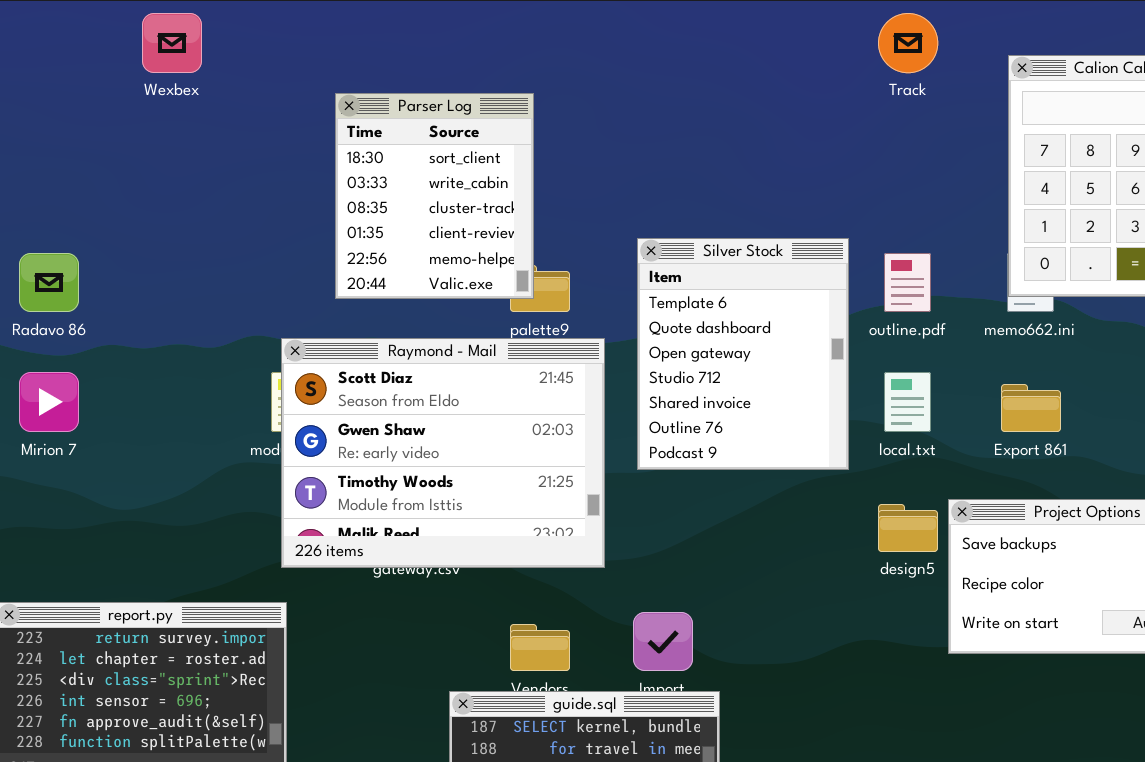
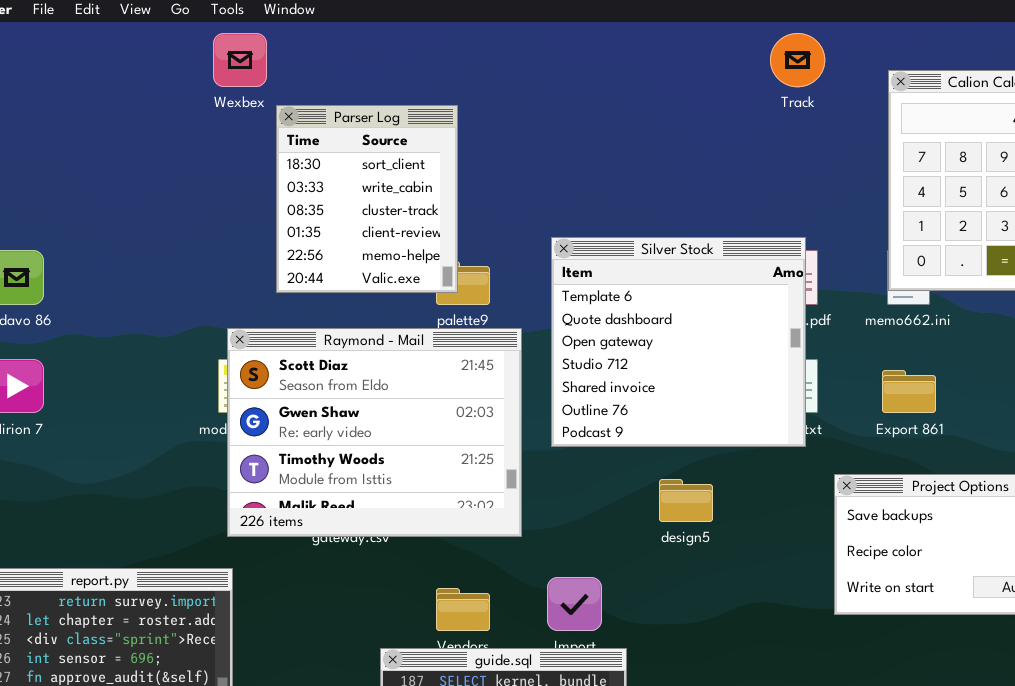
Wexbex: [142,13,202,73] -> [213,33,267,87], moved
Silver Stock: [637,238,849,470] -> [551,237,806,447], resized
design5: [878,504,938,552] -> [659,479,713,522], moved

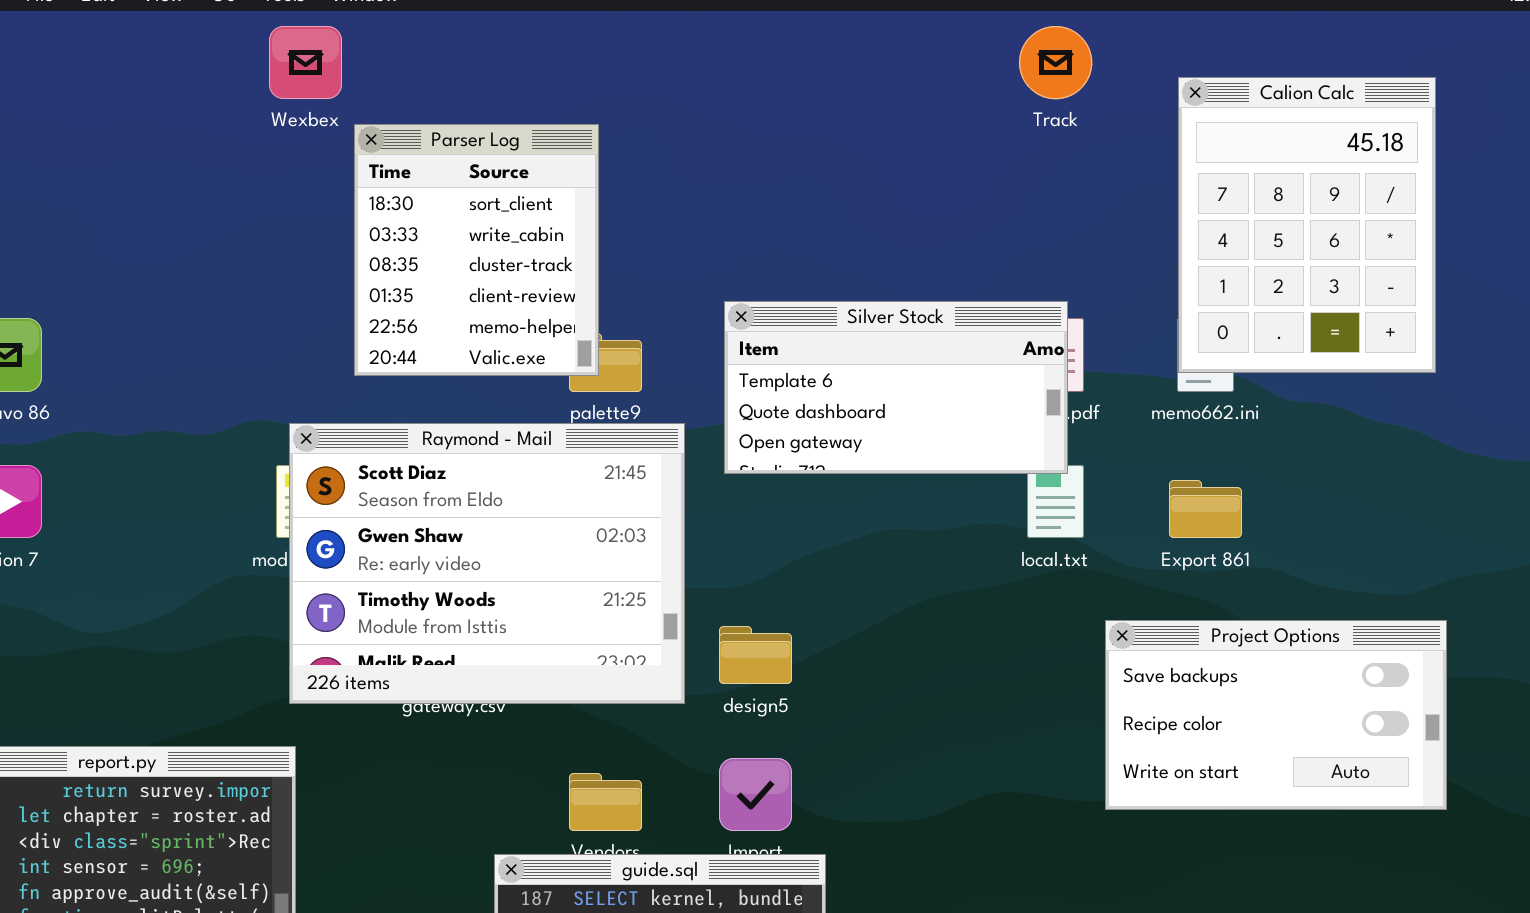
Silver Stock: [551,237,806,447] -> [724,301,1068,474], resized
design5: [659,479,713,522] -> [719,626,792,684], moved

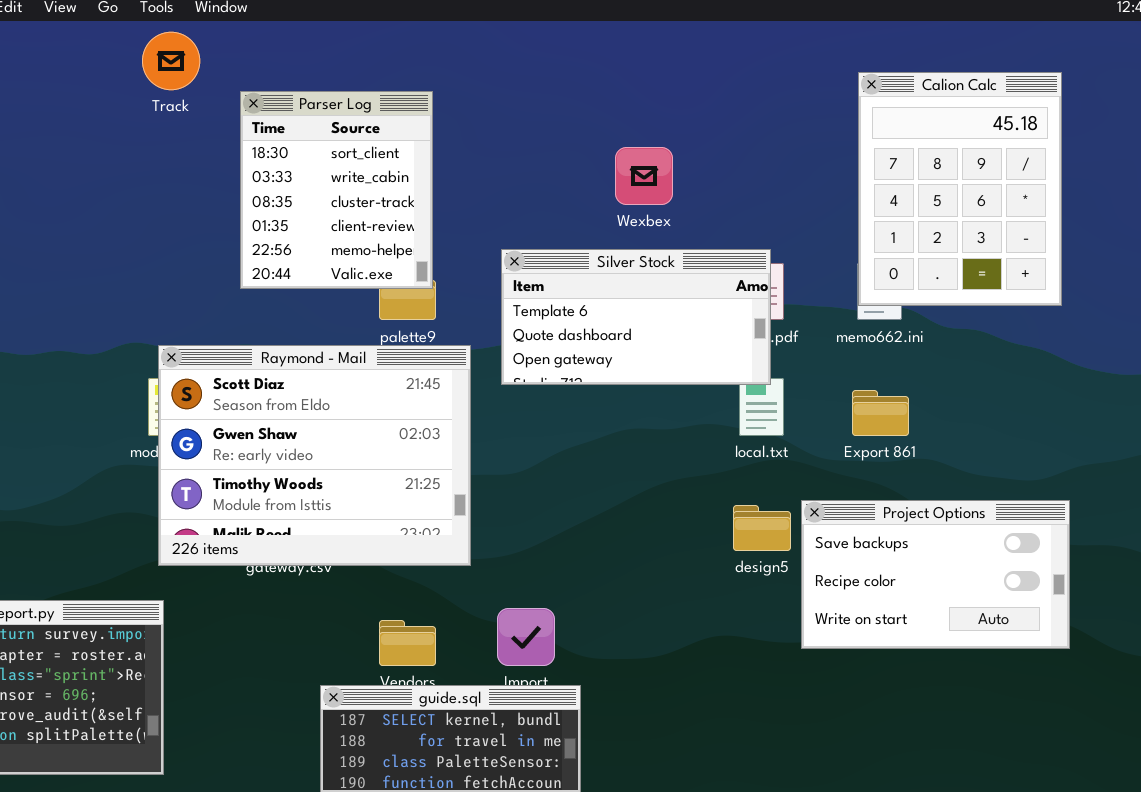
Wexbex: [269,26,342,99] -> [615,147,673,205], moved
Track: [1019,26,1092,99] -> [142,32,200,90], moved
Parser Log: [354,124,599,376] -> [240,91,433,289], moved
design5: [719,626,792,684] -> [733,505,791,551], moved

